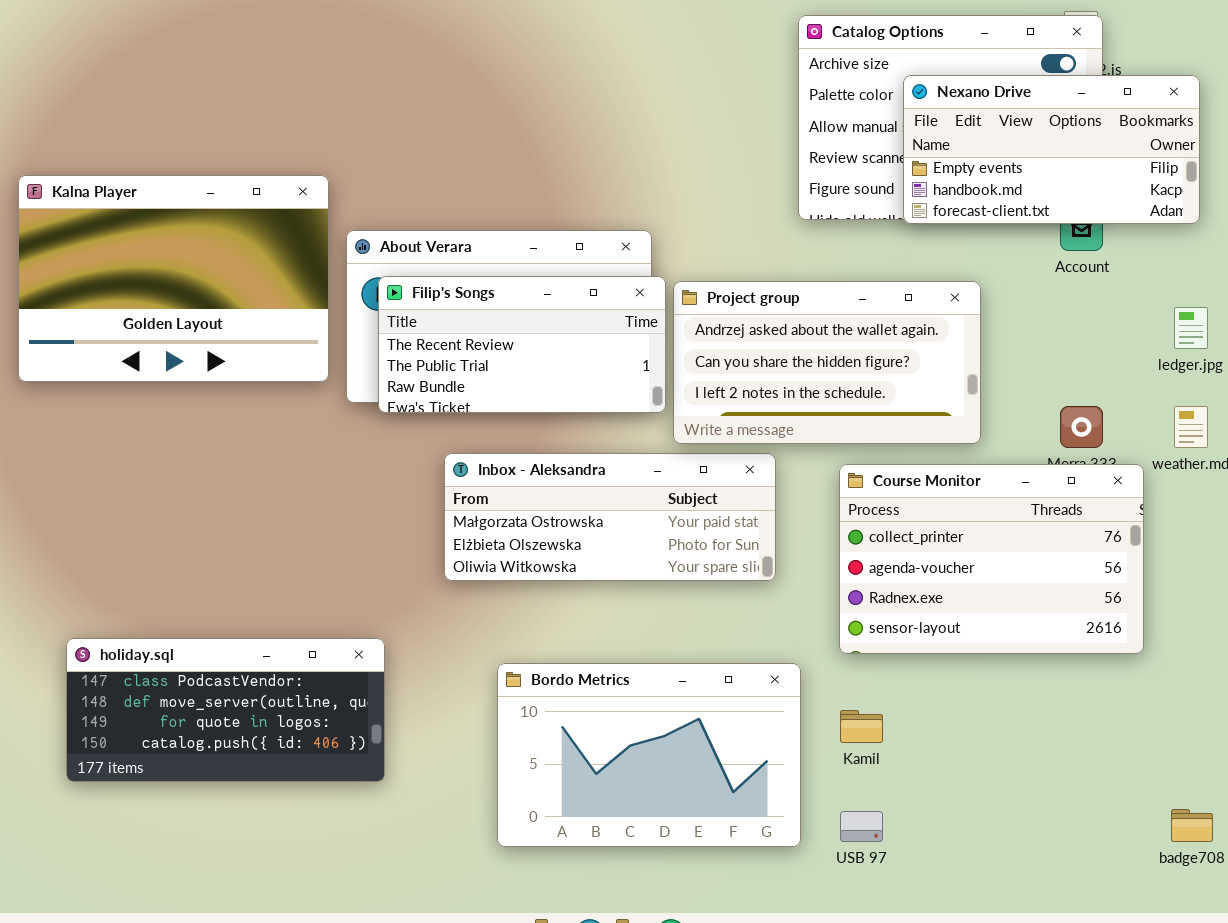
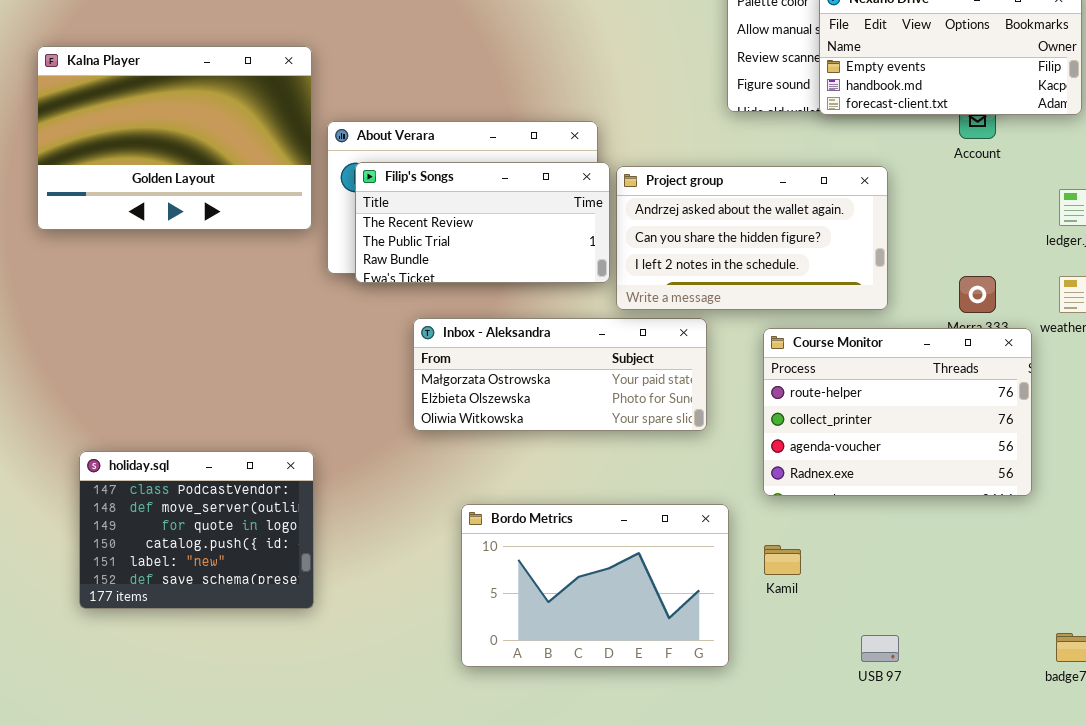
Kalna Player: [18,175,329,382] -> [37,46,312,230], moved
Course Monitor: [839,464,1144,654] -> [763,328,1032,496], scrolled up 1 row
holiday.sql: [66,638,385,782] -> [79,451,314,609], resized
USB 97: [840,811,883,842] -> [861,635,899,662], moved

